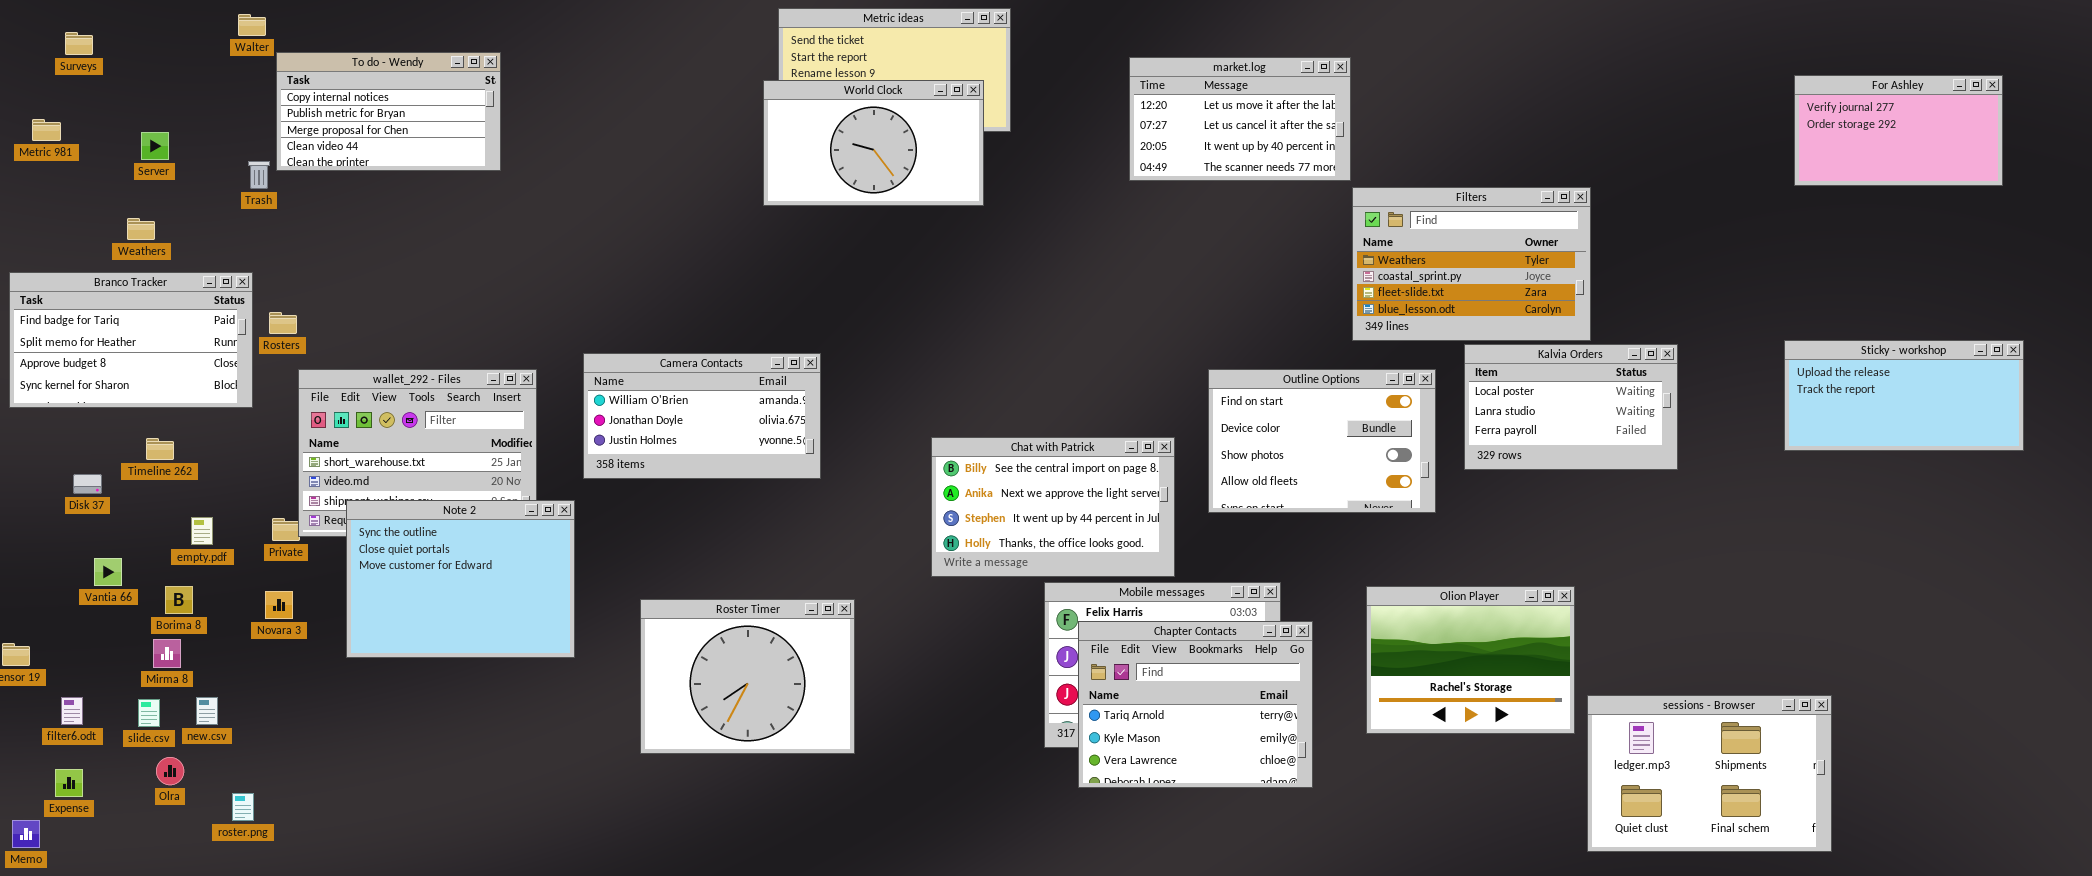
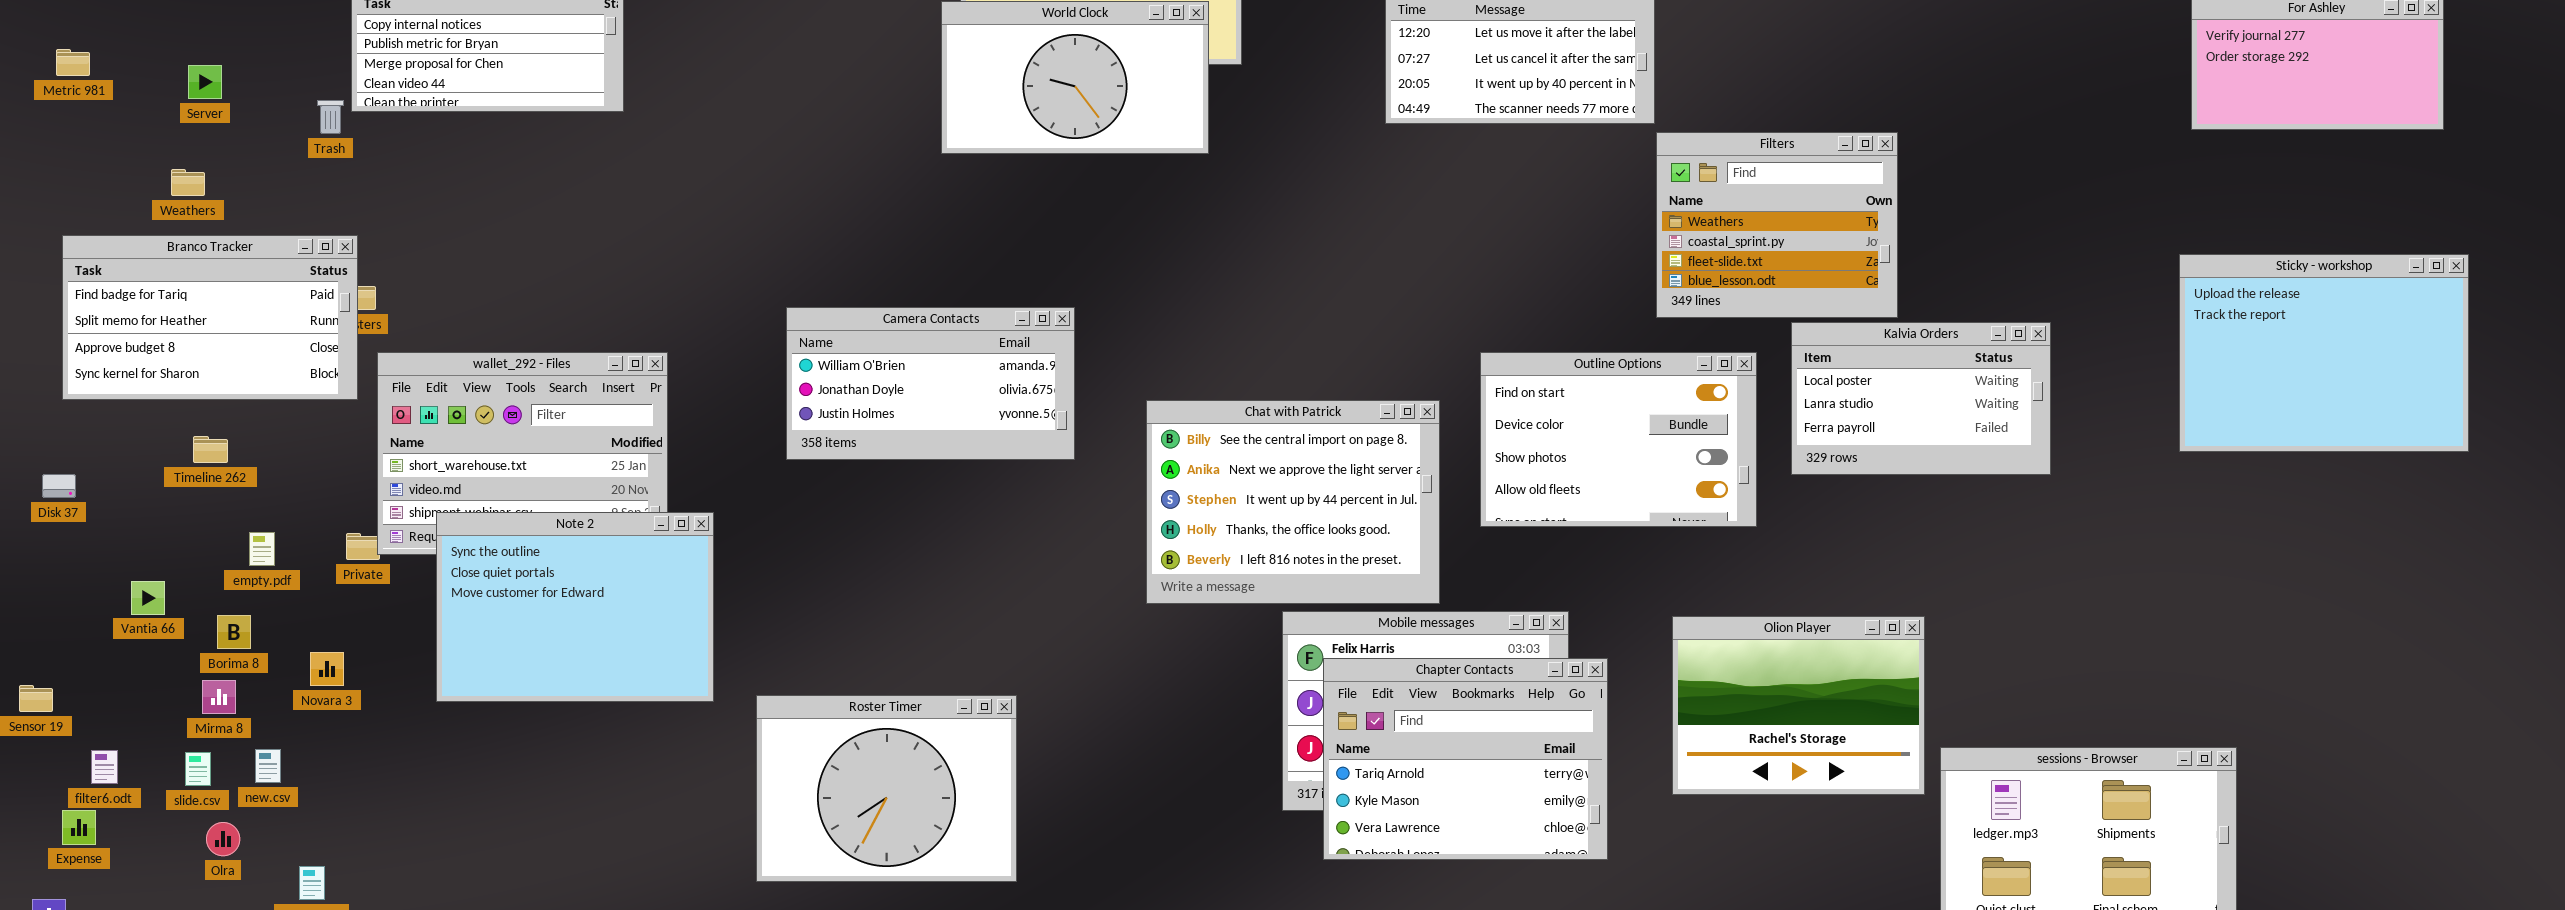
Filters: [1352,187,1591,341] -> [1656,132,1898,318], resized
Branco Tracker: [9,272,253,408] -> [62,235,358,400], moved
Sticky - workshop: [1784,340,2024,451] -> [2179,254,2469,452], resized
Camera Contacts: [583,353,821,479] -> [786,307,1075,460], moved
Chat with Patrick: [931,437,1175,577] -> [1146,400,1440,604], resized
Disk 37: [73,474,102,494] -> [42,474,76,498], moved
Novara 3: [265,591,293,619] -> [310,652,344,686], moved
Roster Timer: [640,599,855,754] -> [756,695,1017,882], moved
Expense: [55,769,83,797] -> [62,810,96,845], moved

